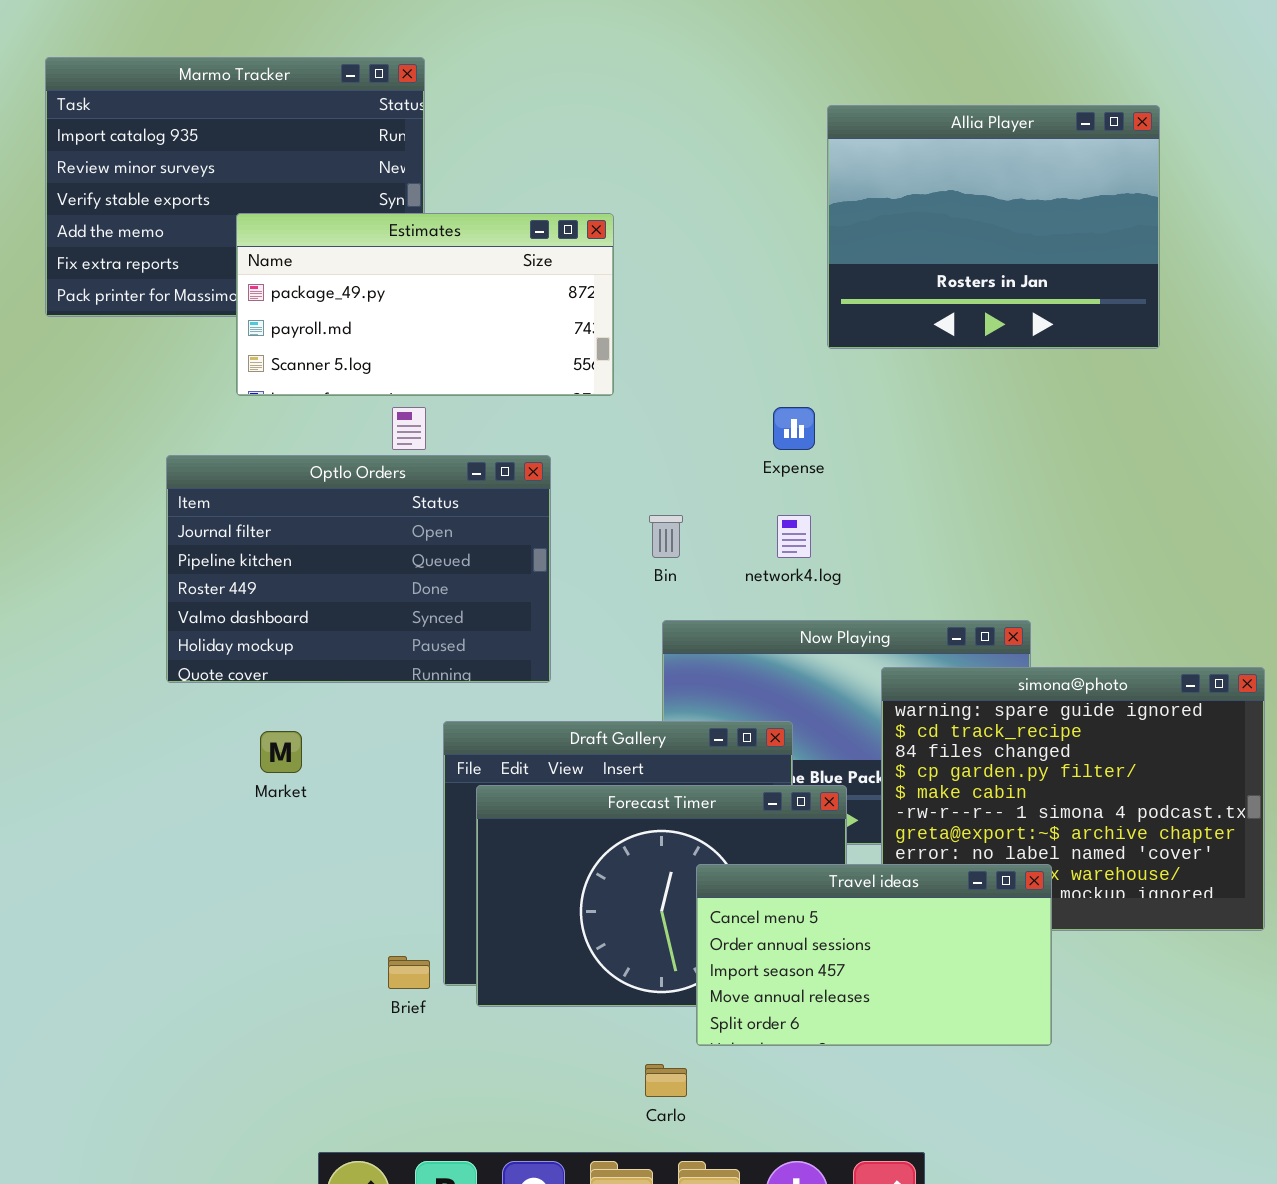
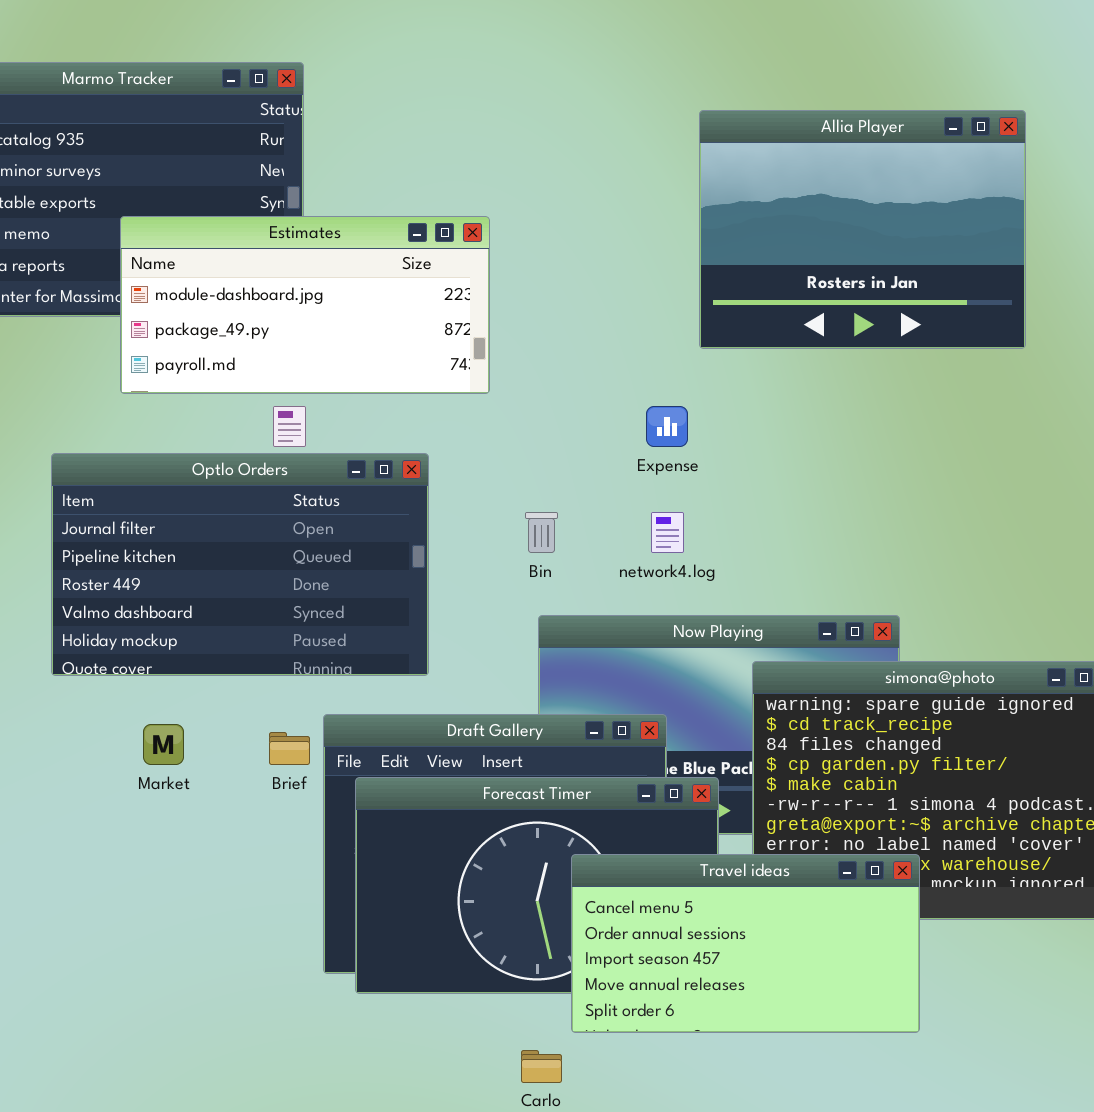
Estimates: [236,213,614,396] -> [120,216,490,394], scrolled up 1 row
Brief: [388,956,430,989] -> [269,732,310,765], moved

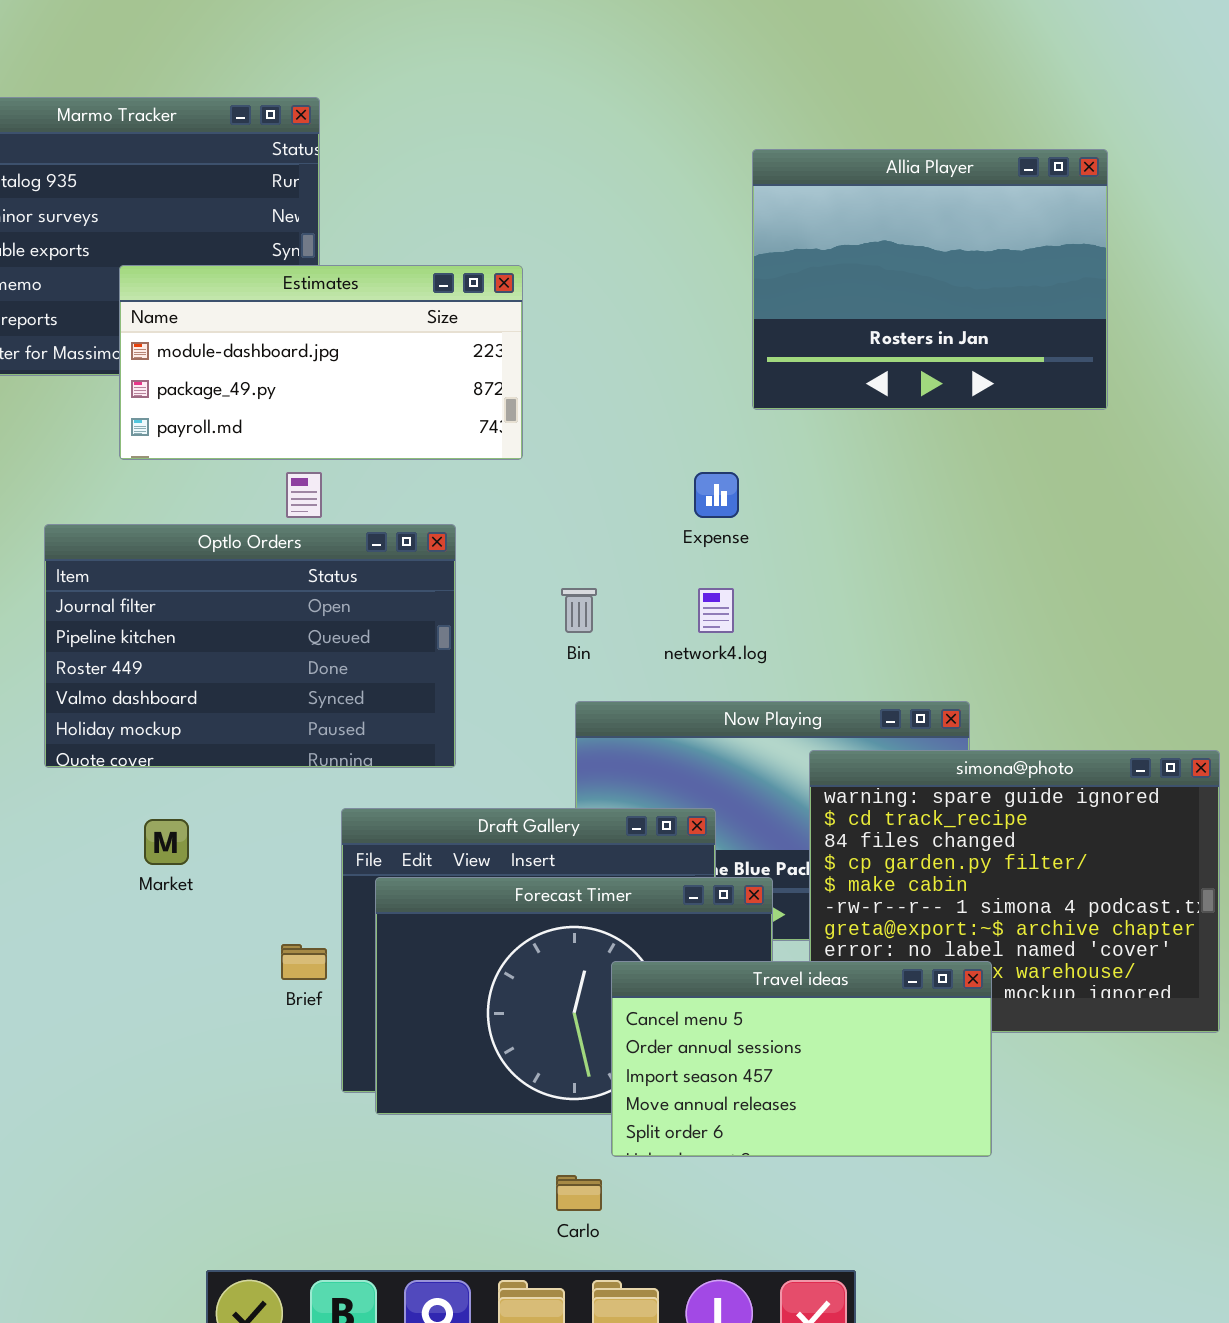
Brief: [269,732,310,765] -> [281,944,327,980], moved

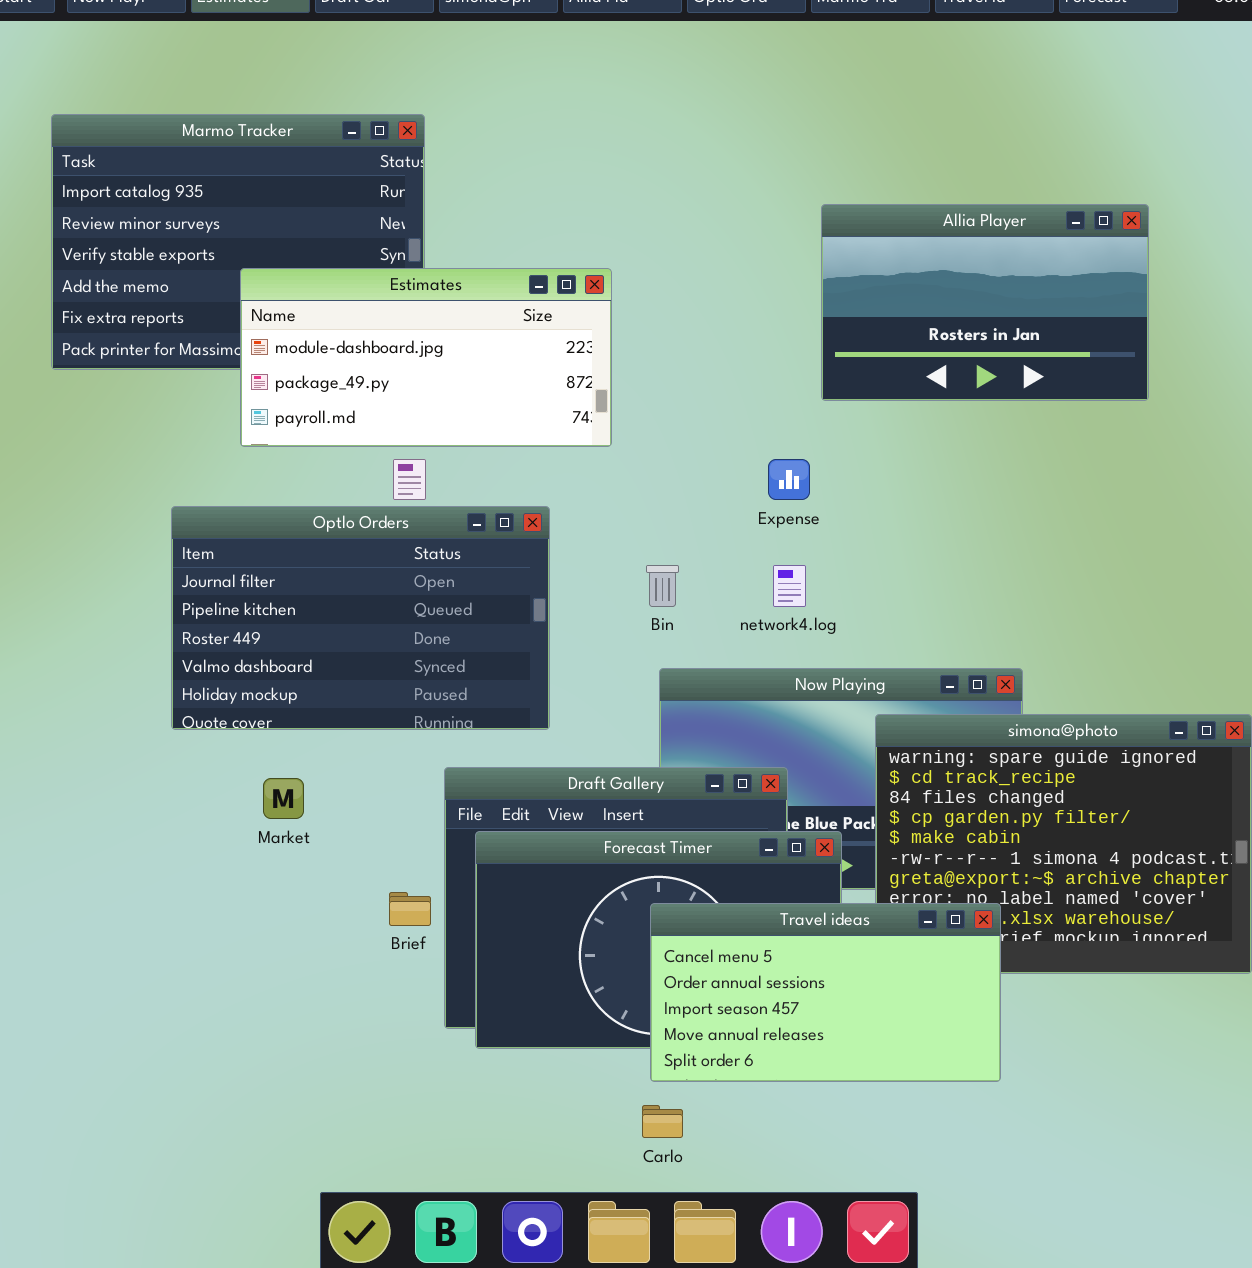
Allia Player: [752,149,1108,410] -> [821,204,1149,401], resized
Travel ideas: [611,961,992,1157] -> [650,903,1001,1082], moved

